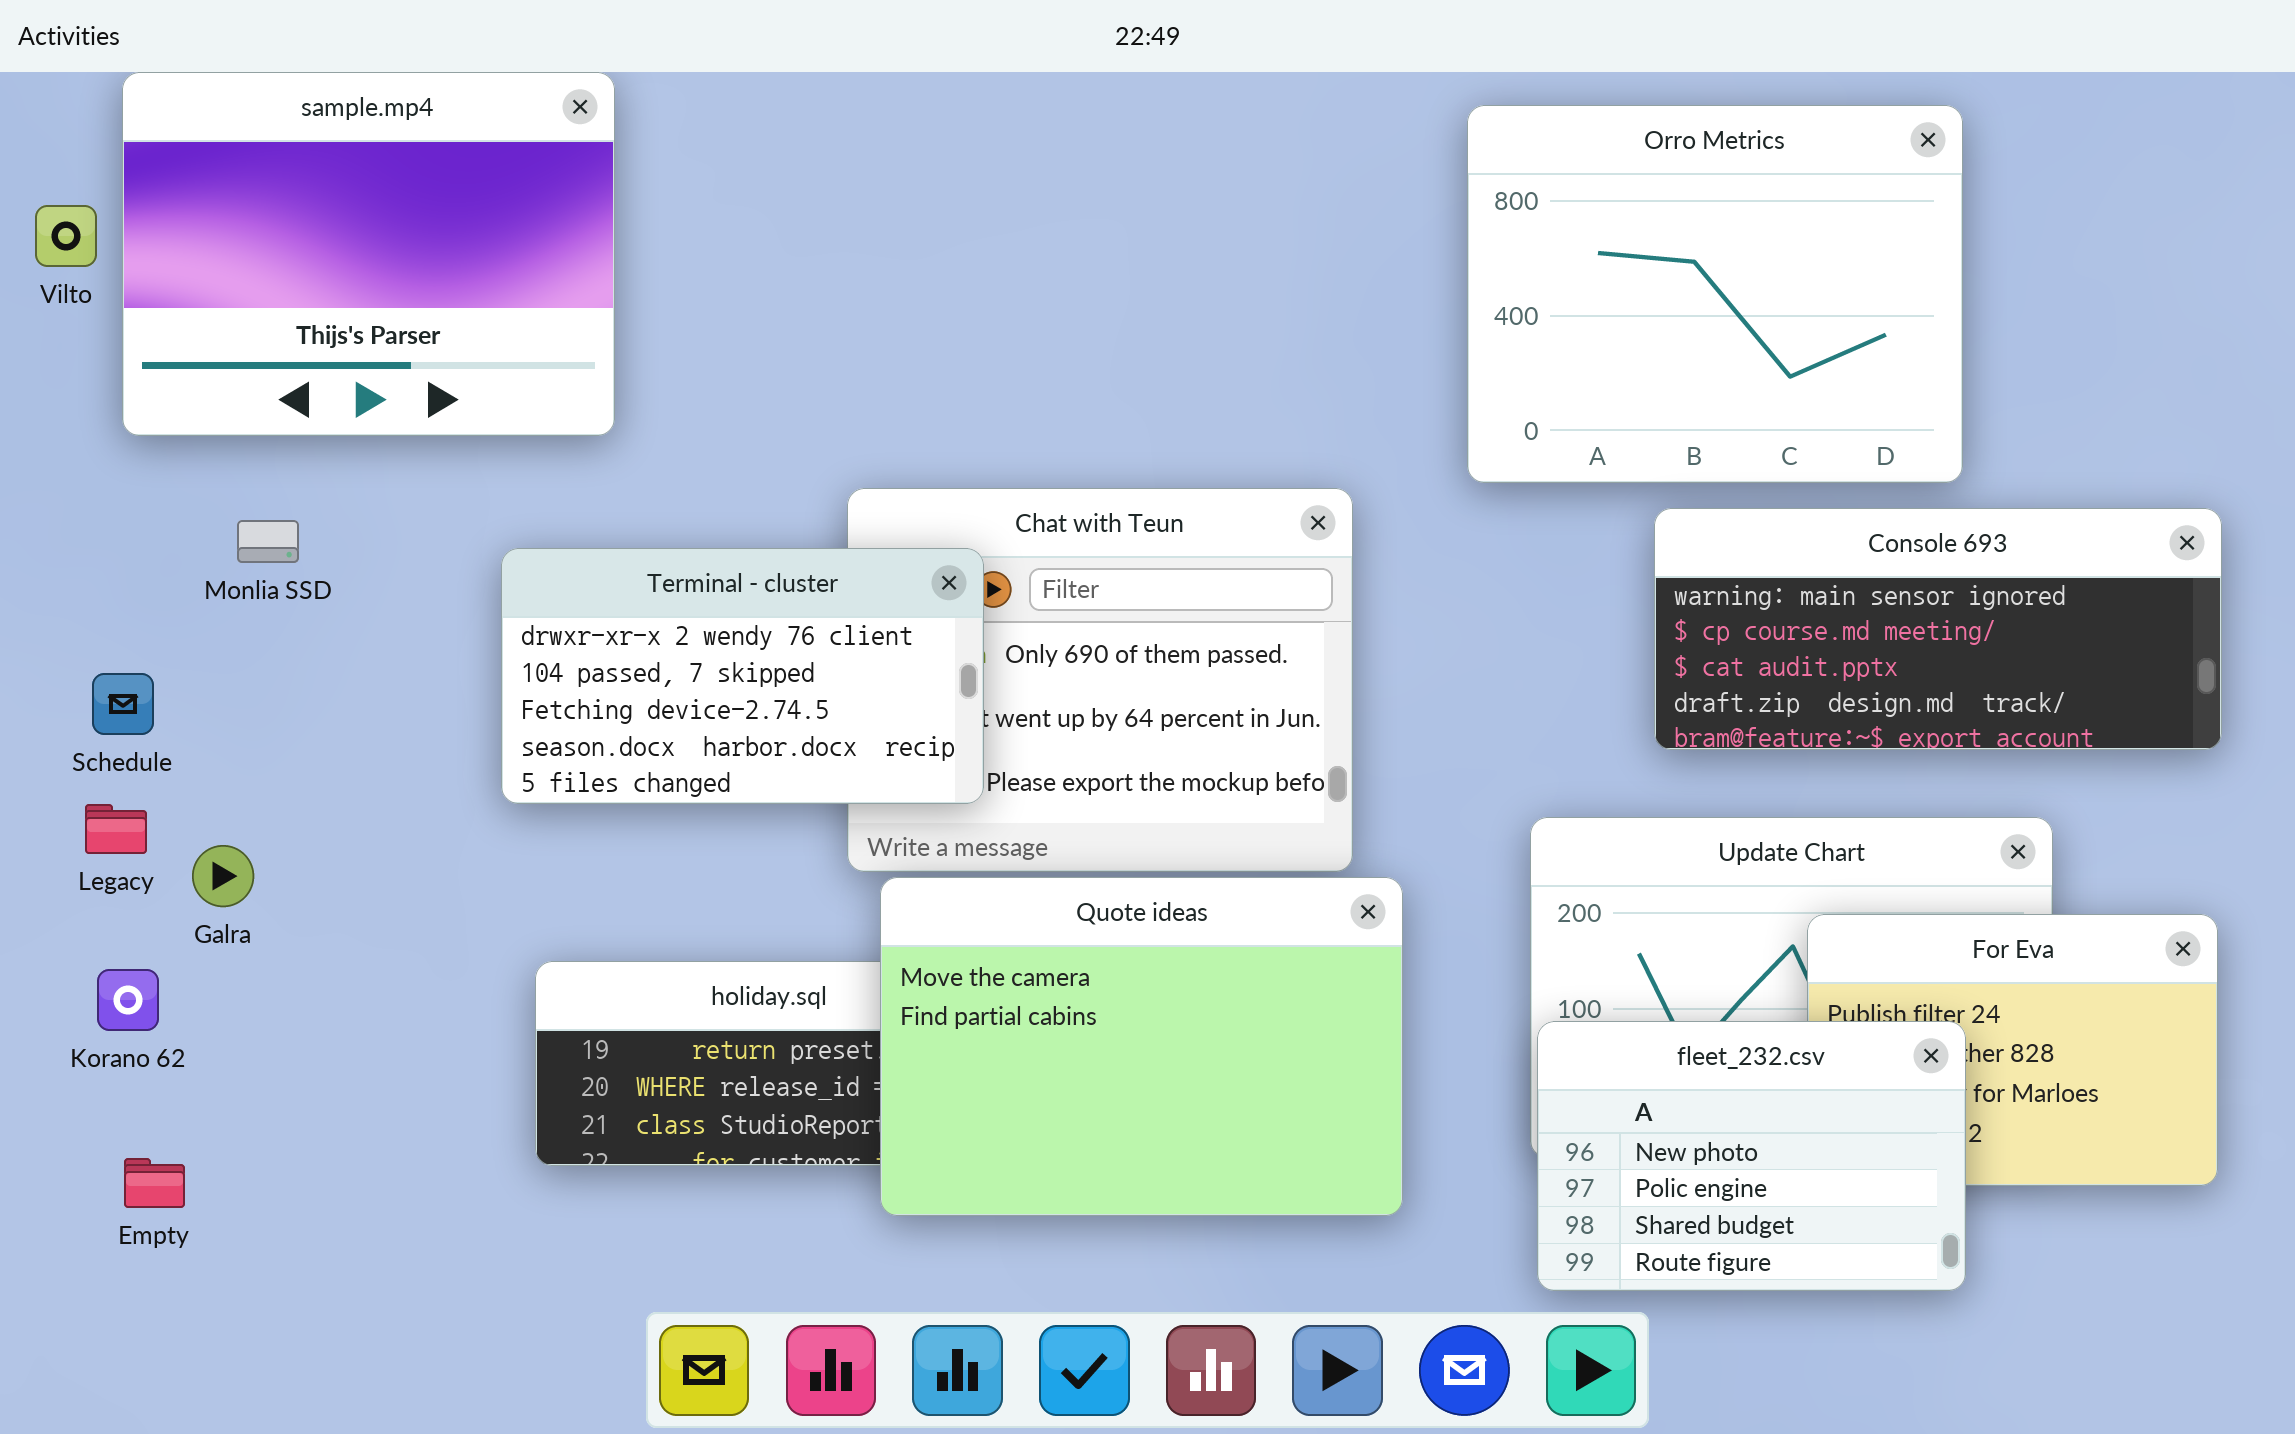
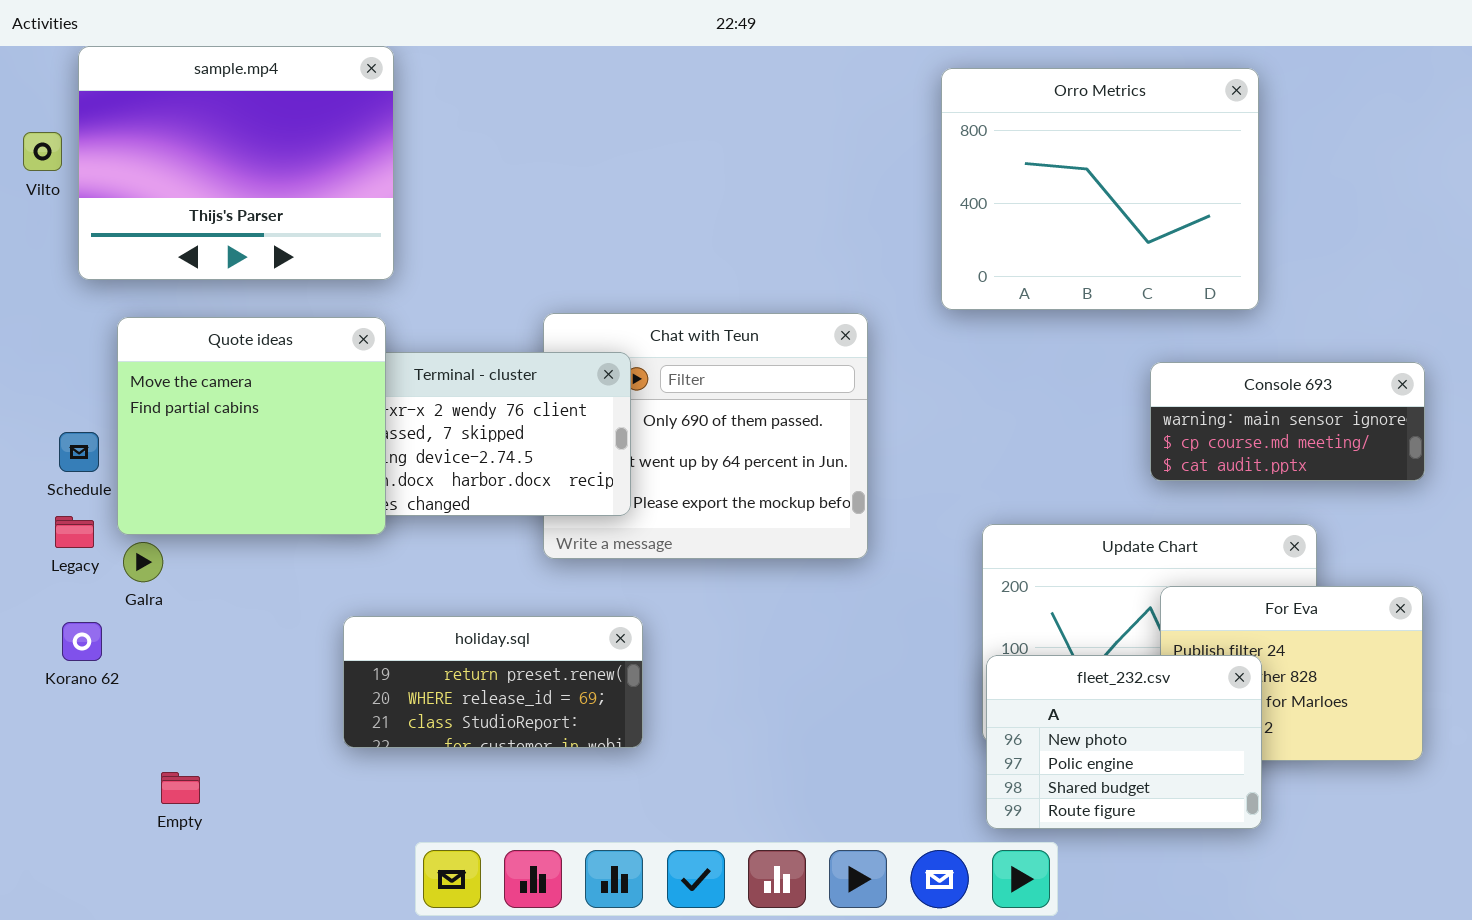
Console 693: [1654,508,2222,750] -> [1150,362,1425,481], resized
Quote ideas: [880,877,1403,1216] -> [117,317,386,535], moved, resized
Empty: [124,1158,185,1208] -> [161,772,200,804], moved

